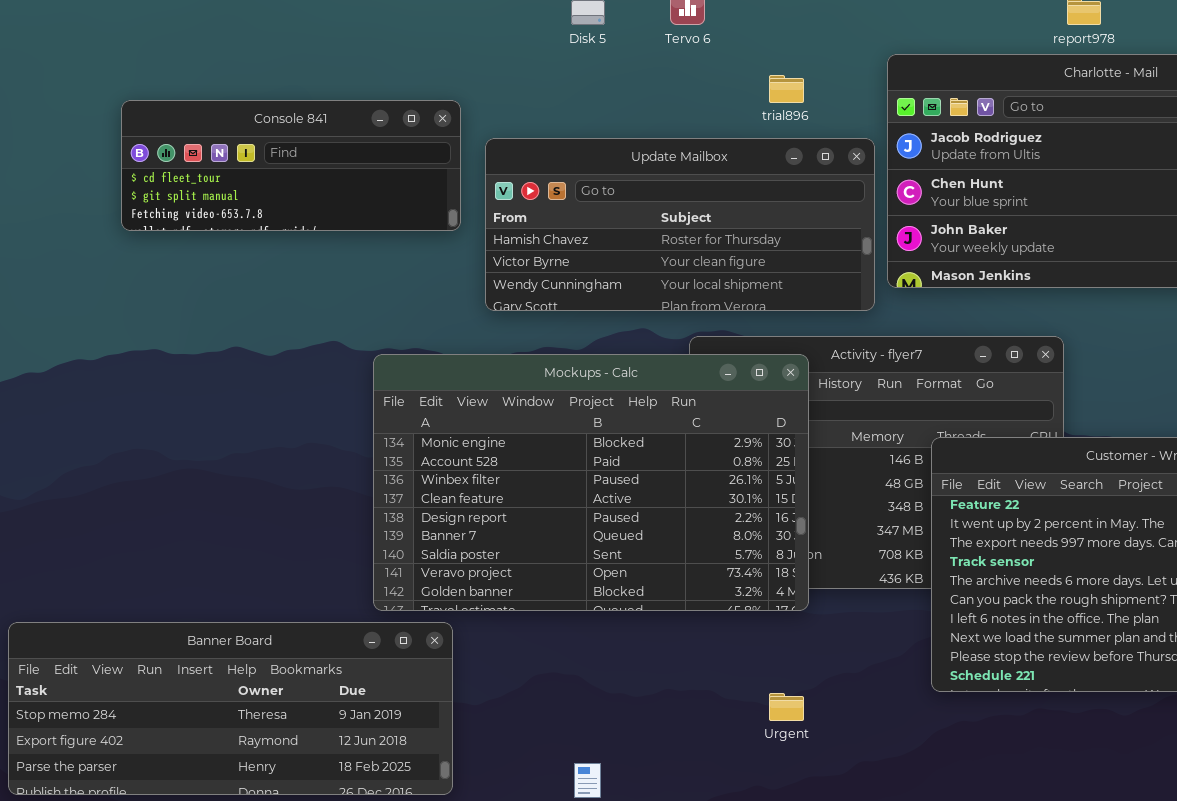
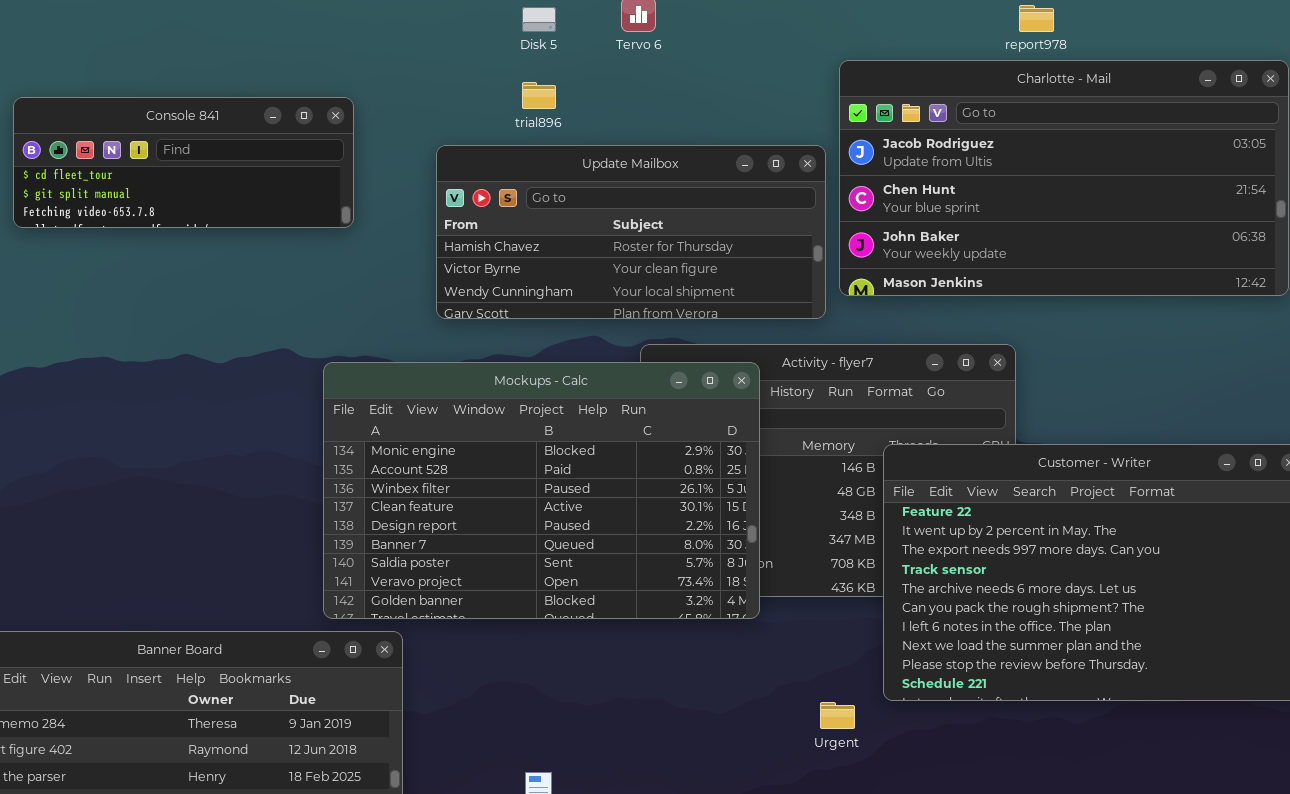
trial896: [769,75,804,103] -> [522,82,556,109], moved
Console 841: [121,100,461,231] -> [13,97,354,228], moved
Urgent: [769,693,804,721] -> [820,702,855,729], moved

